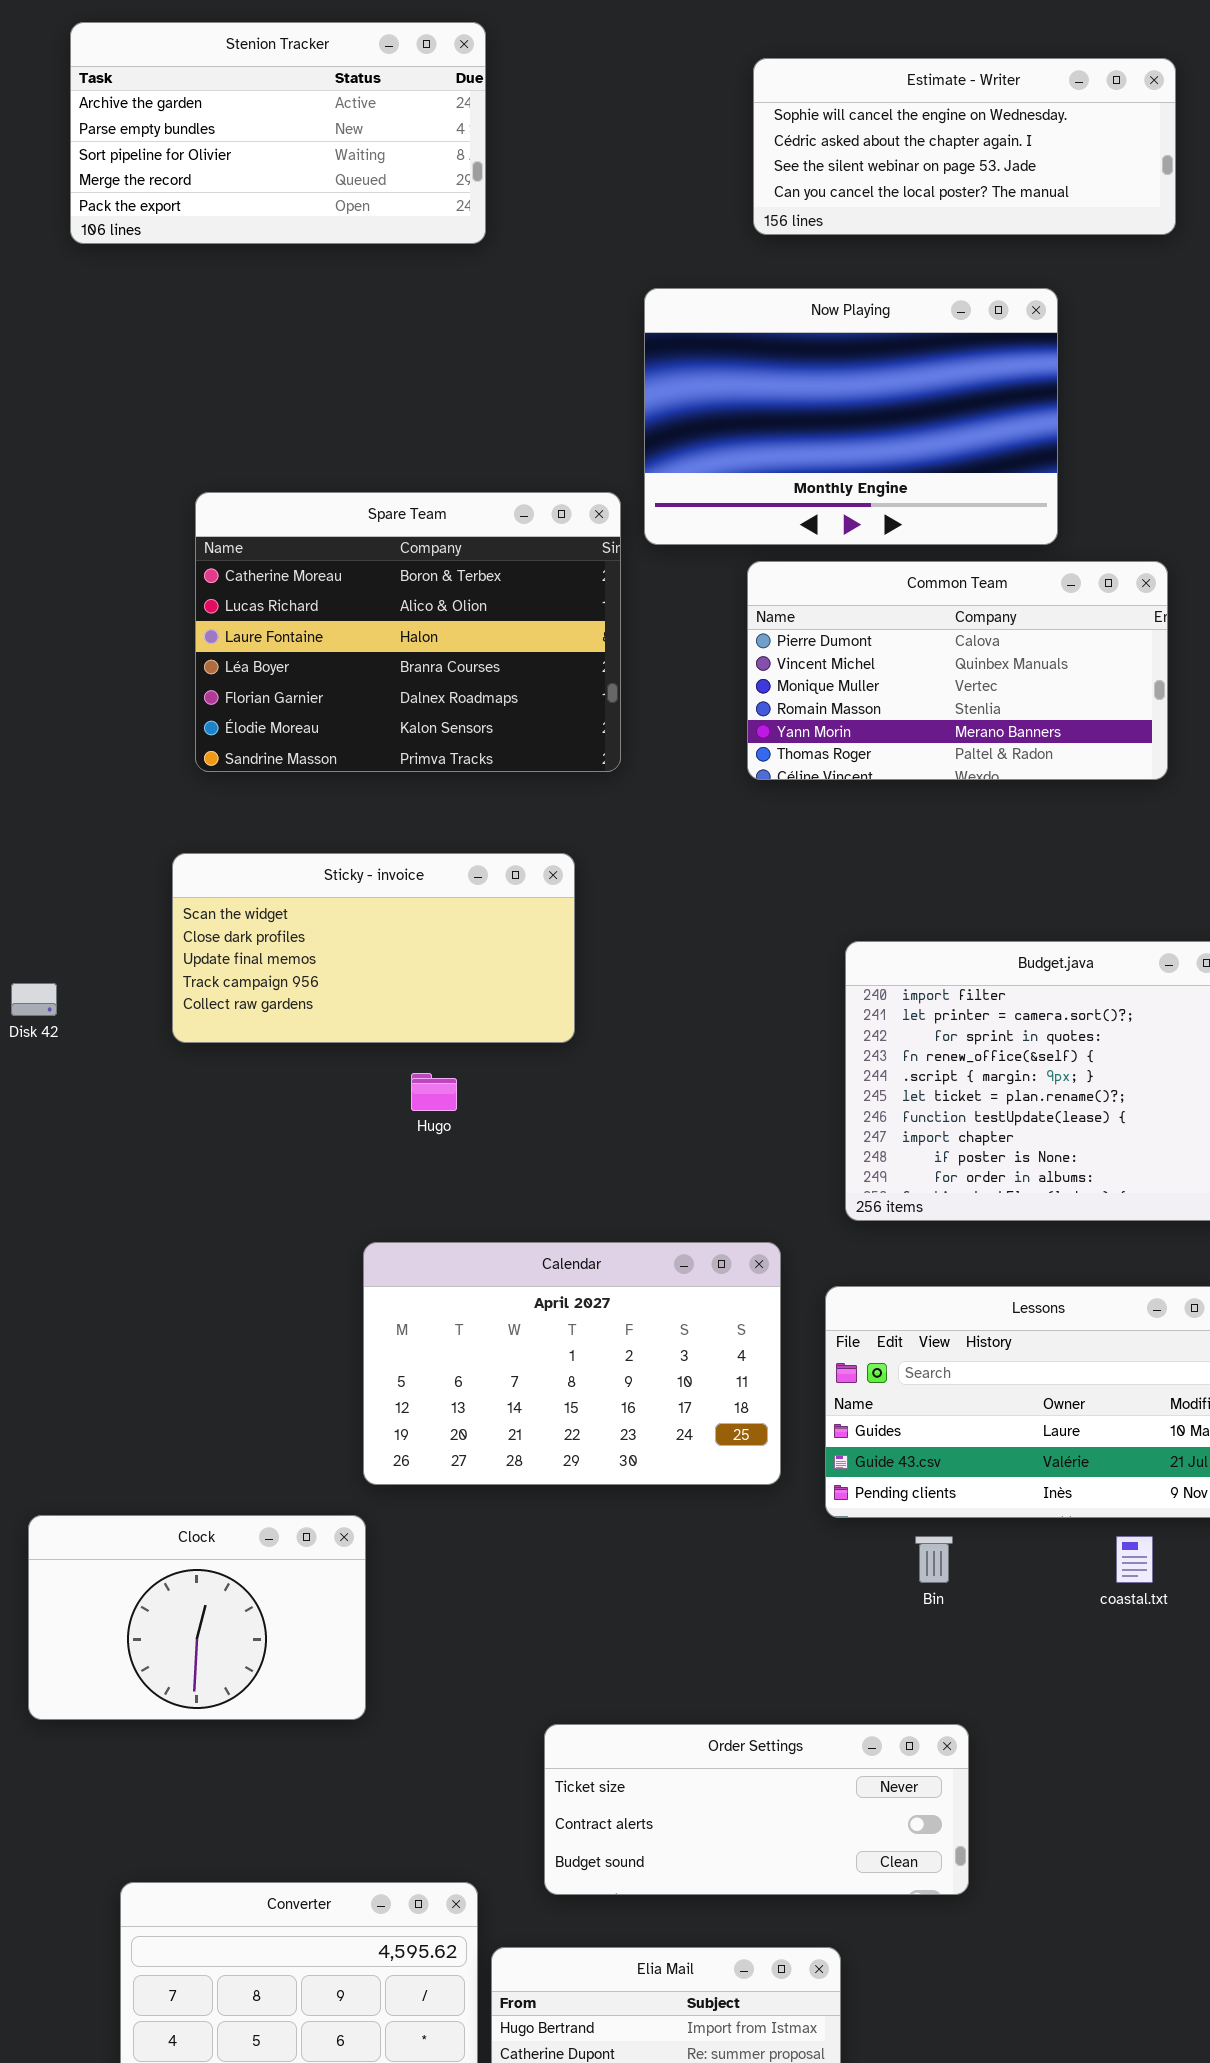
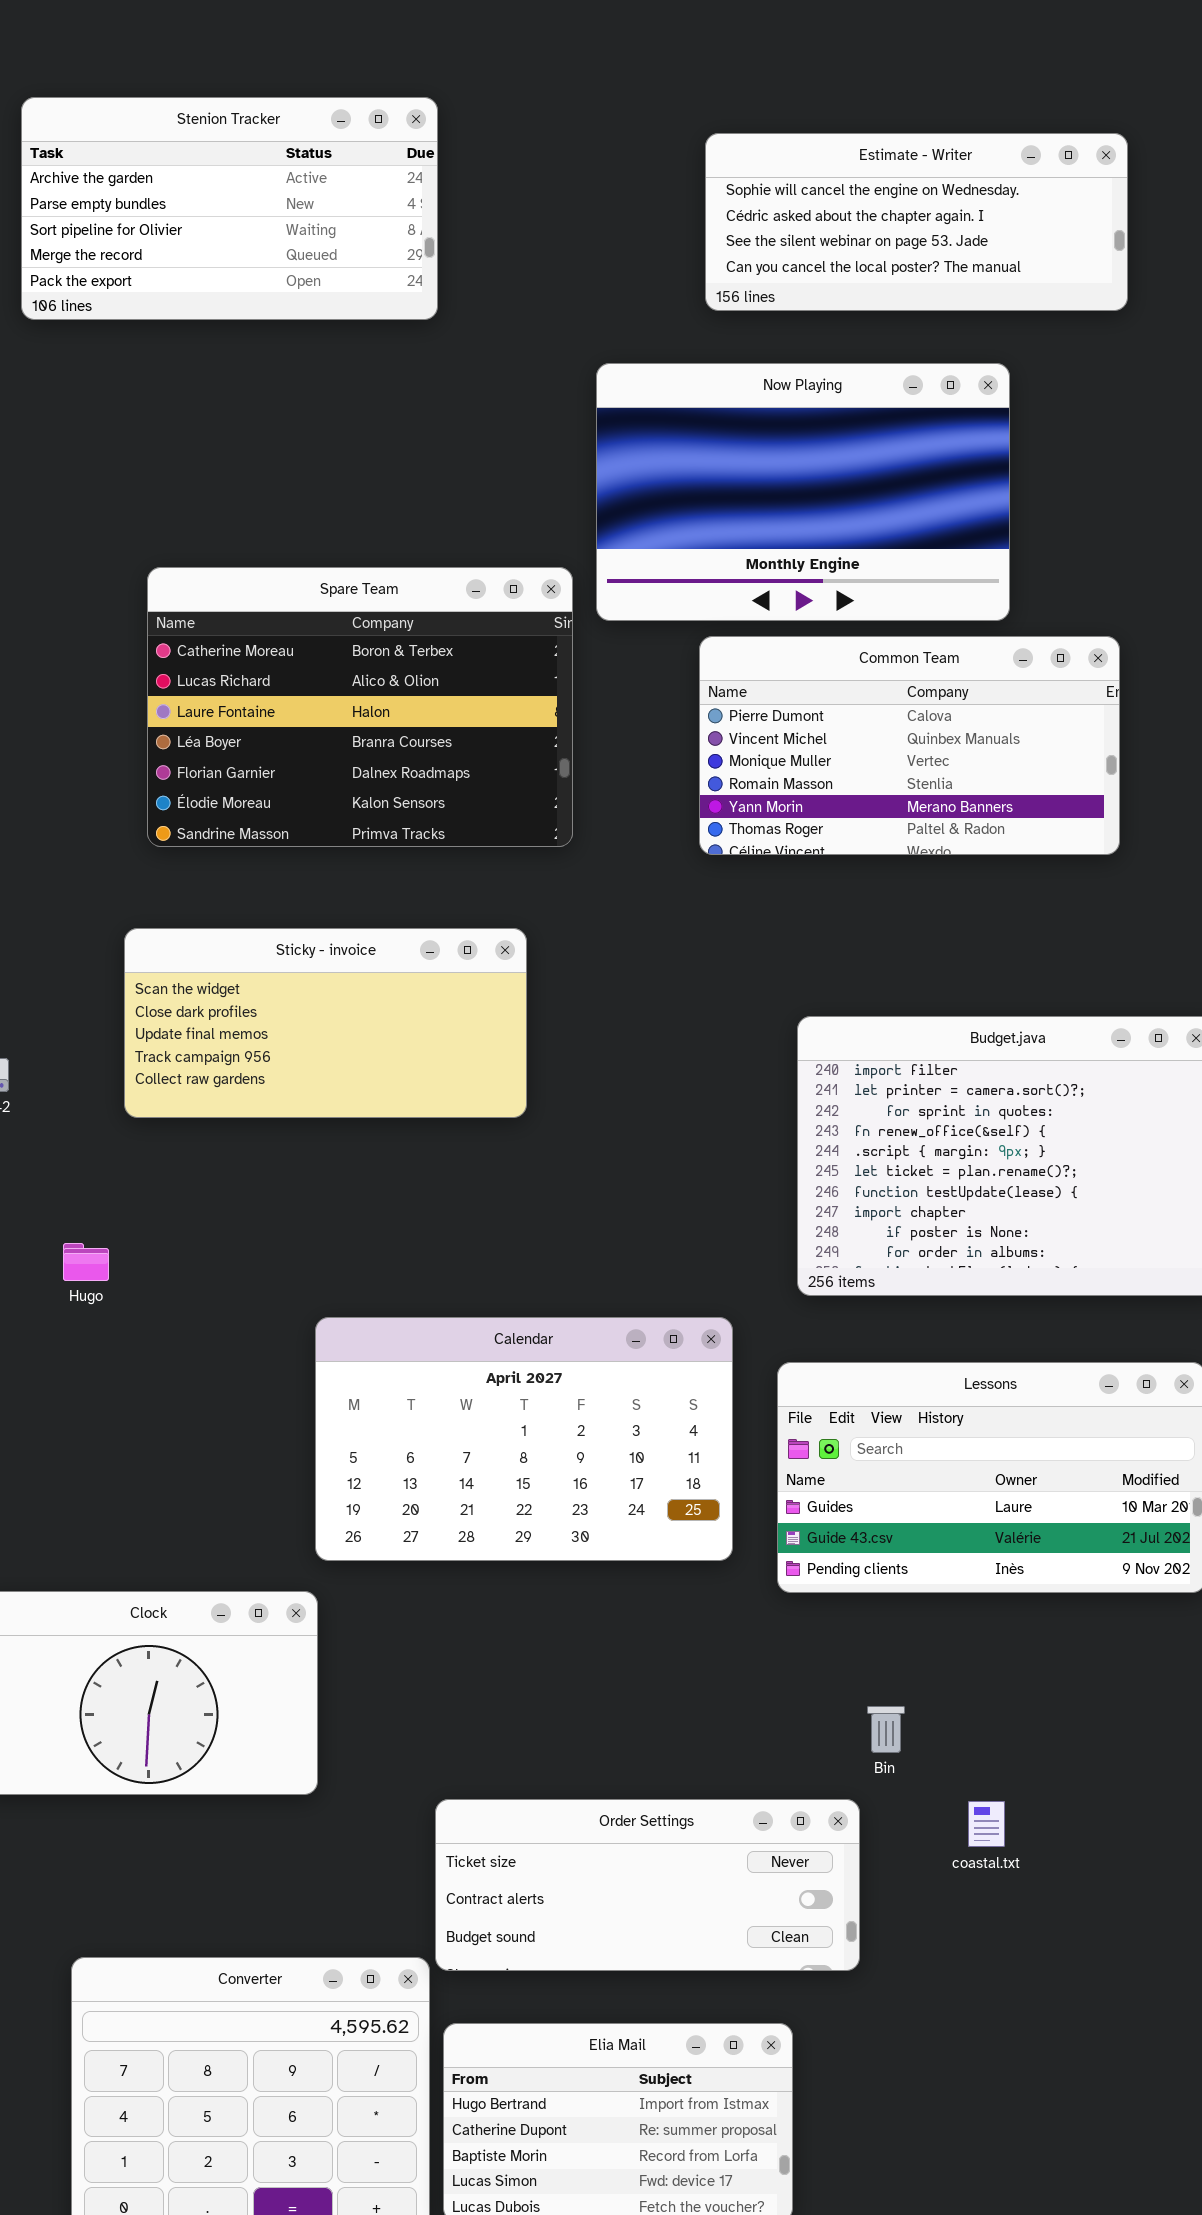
Hugo: [411,1073,457,1111] -> [63,1243,109,1281], moved
Bin: [915,1536,953,1583] -> [867,1706,905,1753], moved
coastal.txt: [1116,1536,1153,1583] -> [968,1801,1005,1847], moved
Order Settings: [544,1724,969,1895] -> [435,1799,860,1971], moved

